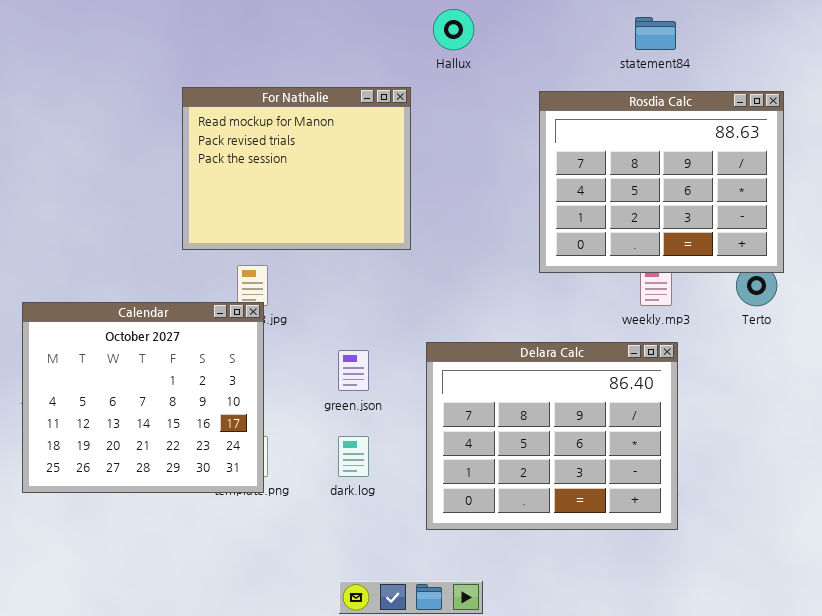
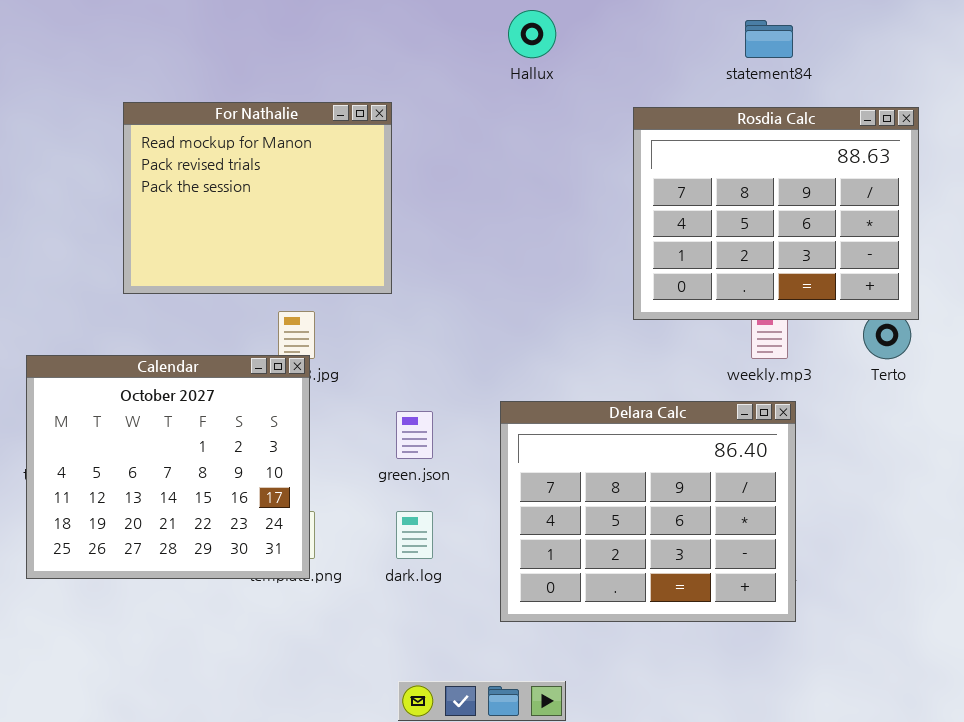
For Nathalie: [182,87,411,250] -> [123,102,392,294], moved

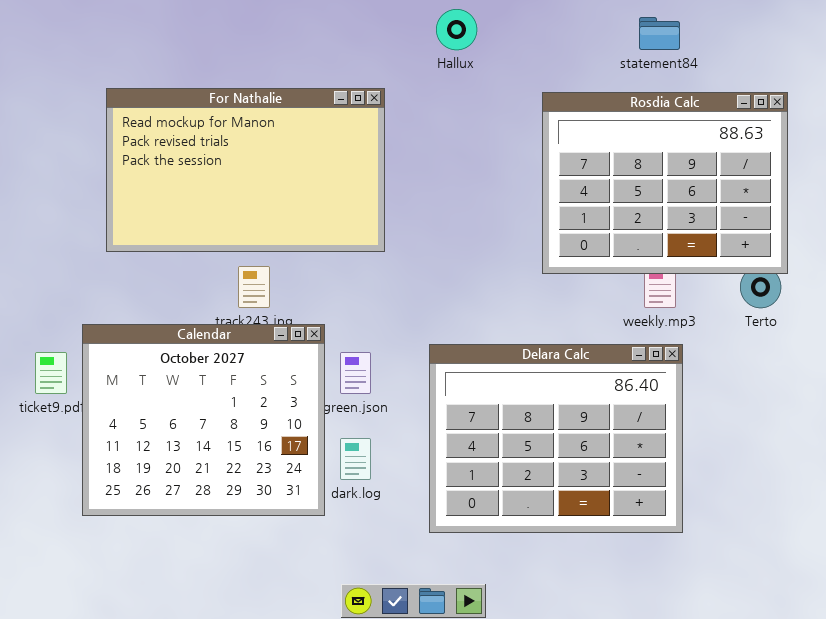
For Nathalie: [123,102,392,294] -> [106,88,385,252], resized
Calendar: [26,355,310,579] -> [82,324,325,516], moved

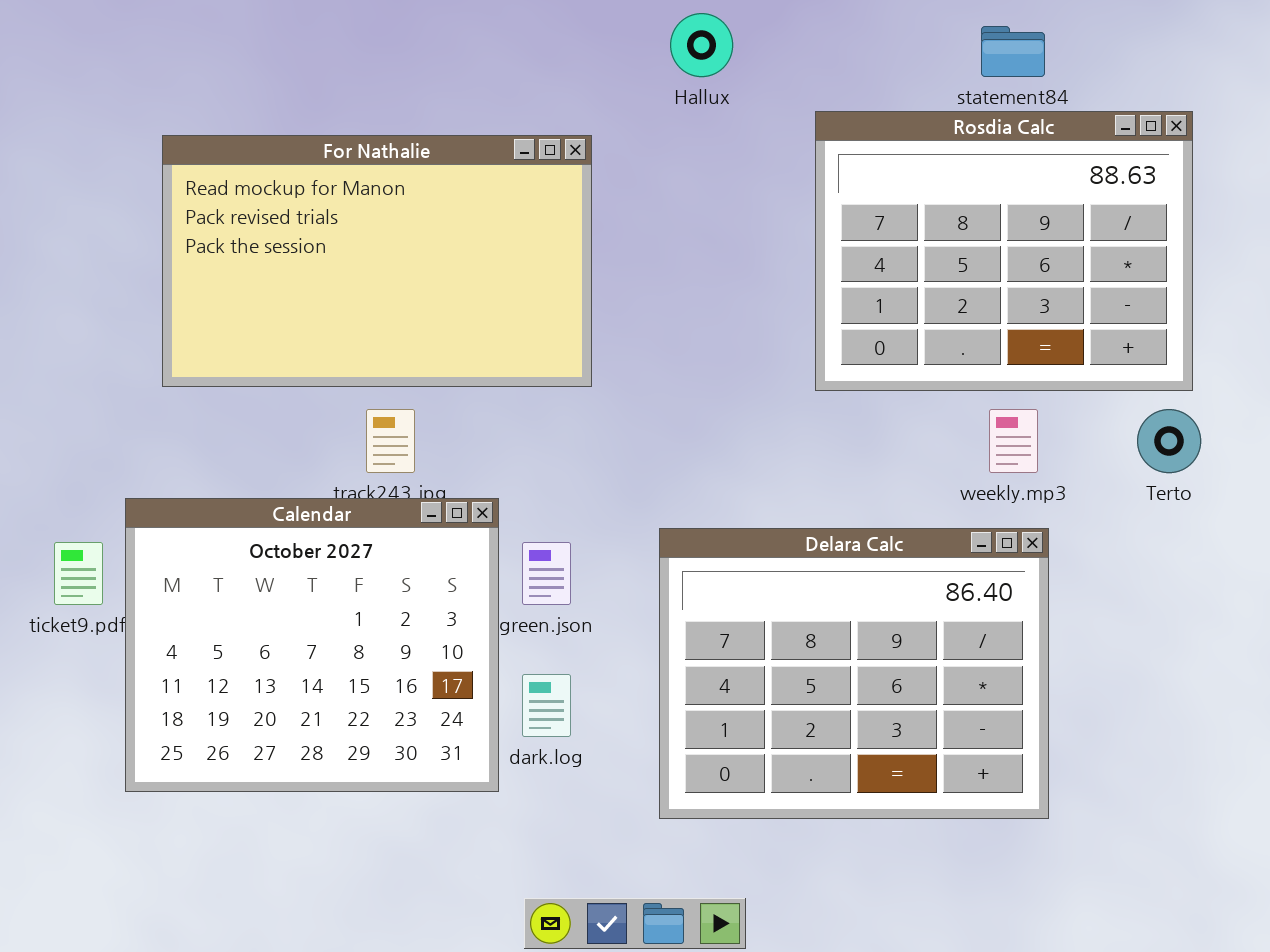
Rosdia Calc: [542,92,788,274] -> [815,111,1193,391], moved

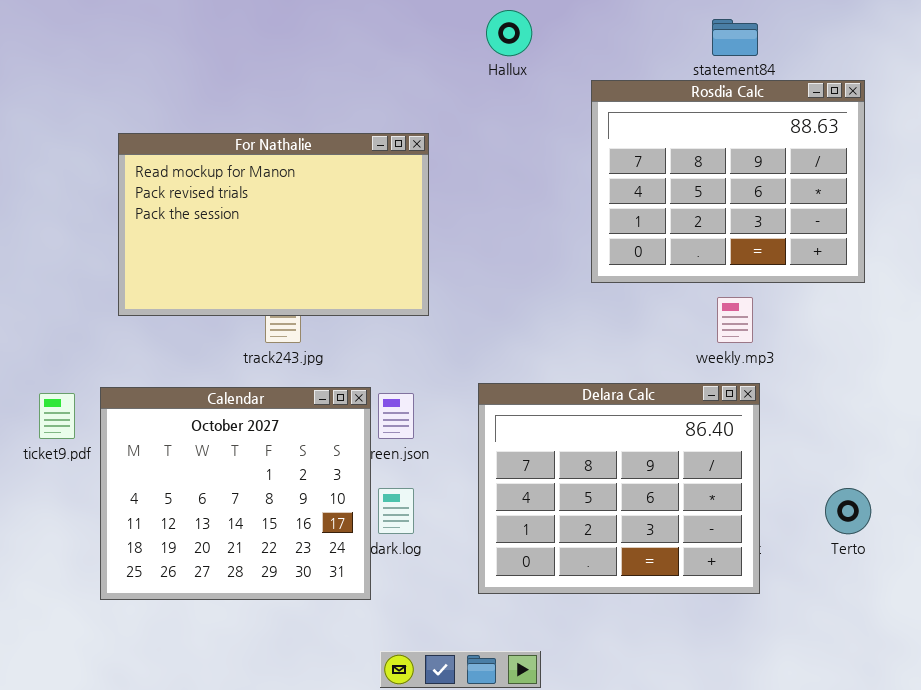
For Nathalie: [162,135,592,387] -> [118,133,429,316], moved
Terto: [1137,409,1201,473] -> [825,488,871,534], moved
Calendar: [125,498,499,792] -> [100,387,371,600], moved

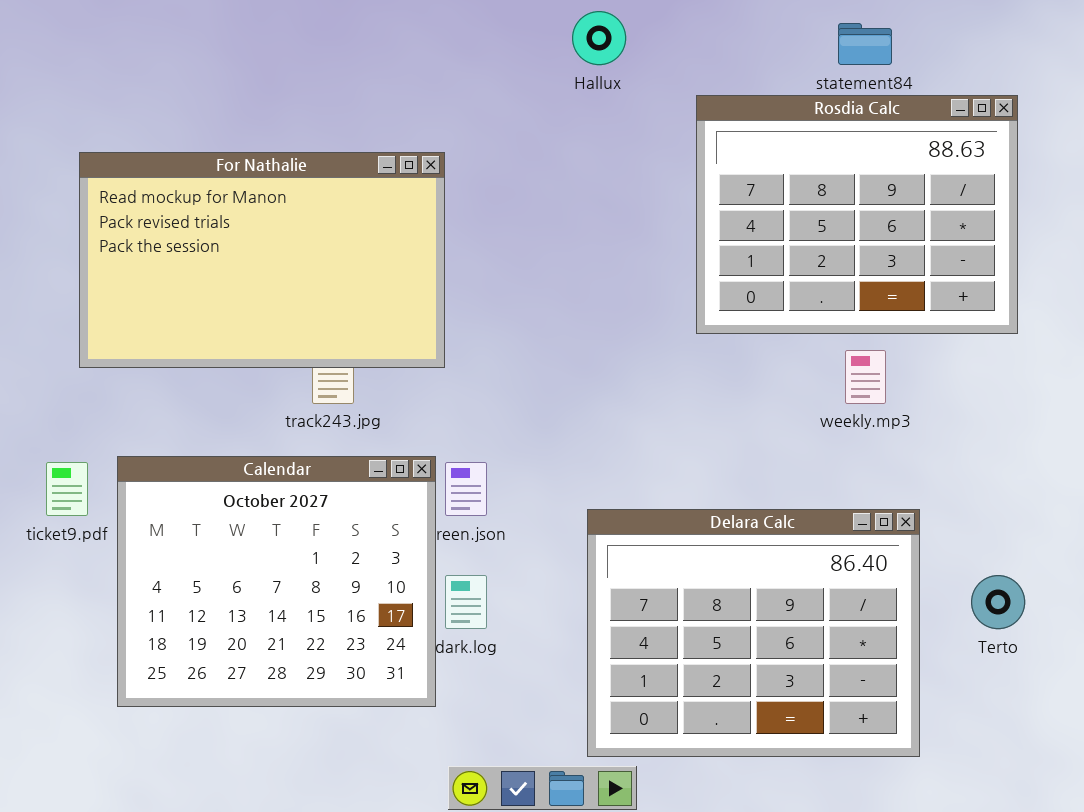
For Nathalie: [118,133,429,316] -> [79,152,445,368], moved
Delara Calc: [478,383,760,594] -> [587,509,920,757], moved

